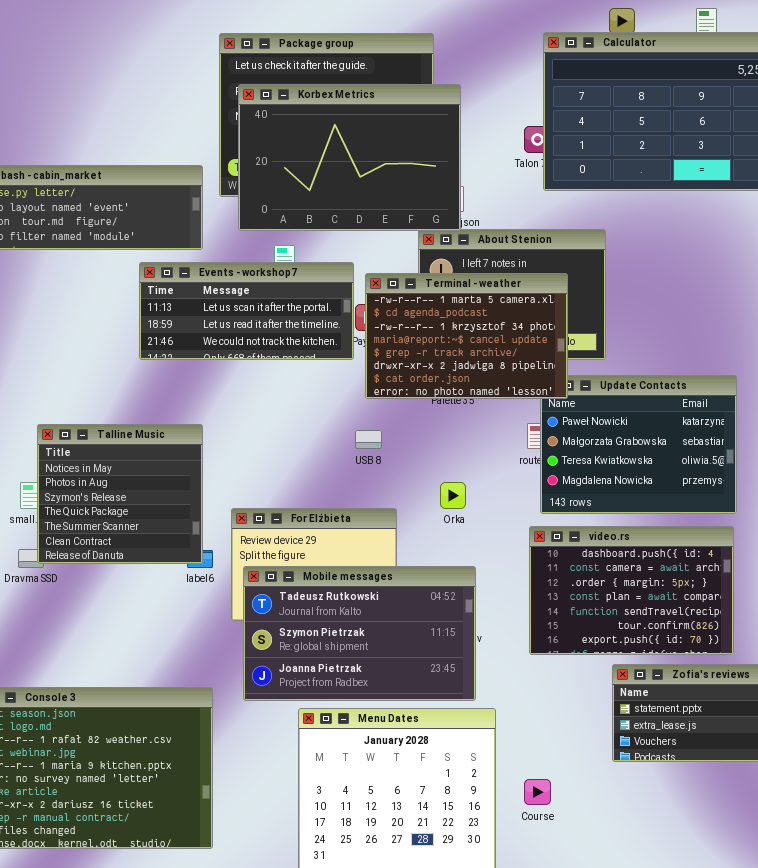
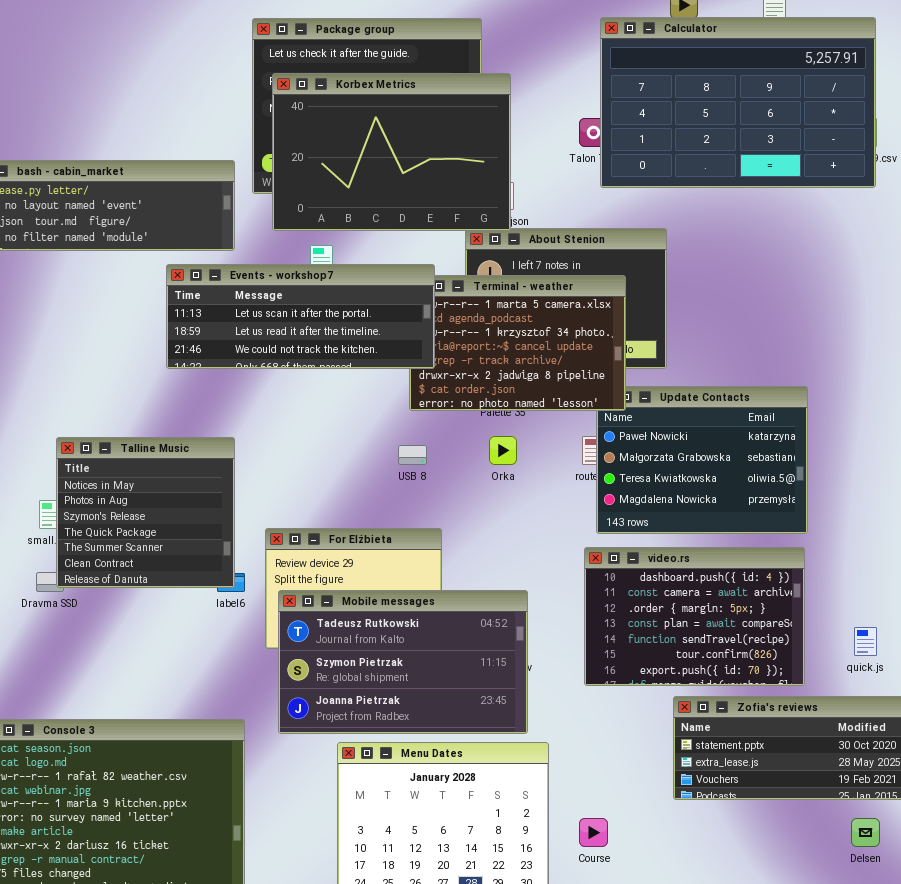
Events - workshop7: [139,262,354,360] -> [166,264,435,369], resized
Orka: [440,482,466,509] -> [489,436,517,465], moved

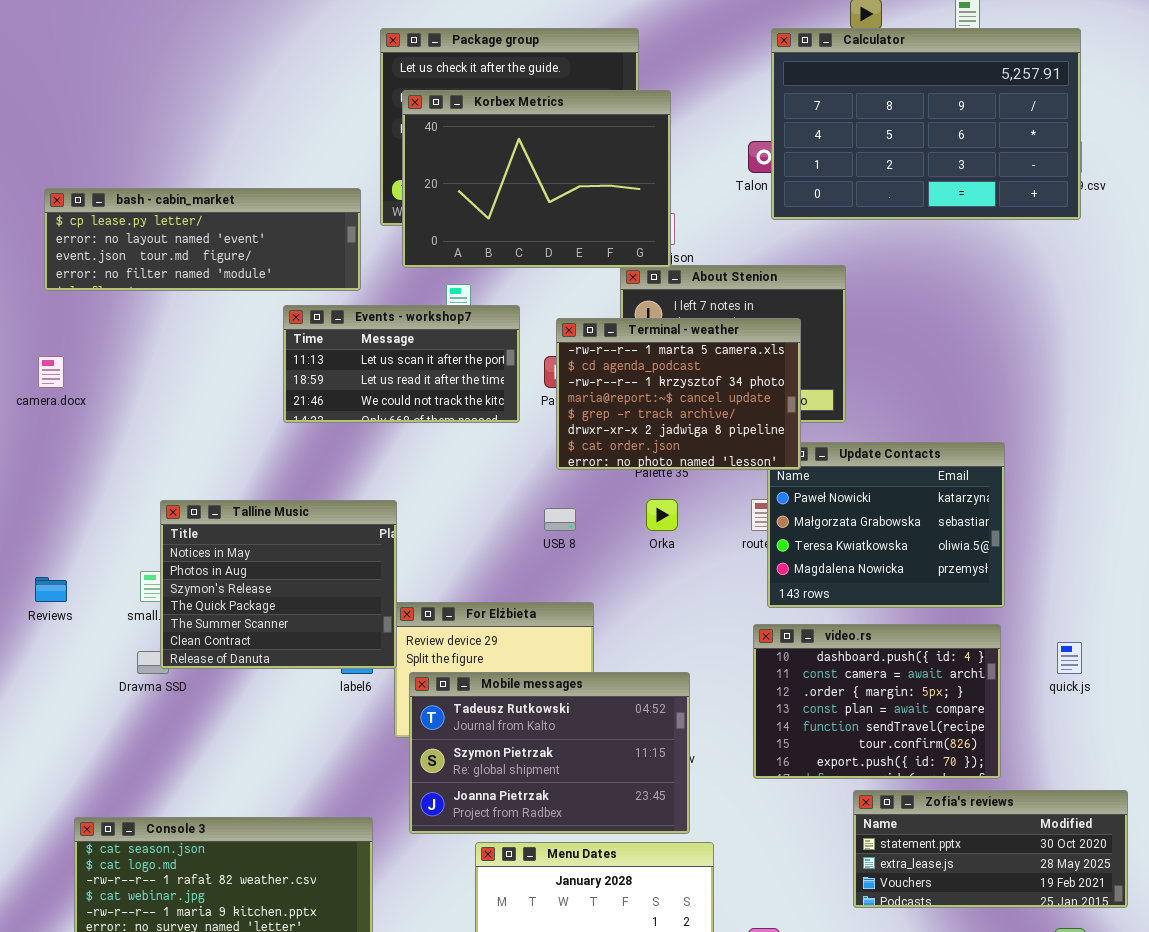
Events - workshop7: [166,264,435,369] -> [283,305,520,423], resized
Talline Music: [56,437,235,588] -> [160,500,397,669], resized
quick.js: [854,627,877,656] -> [1057,642,1082,674], moved

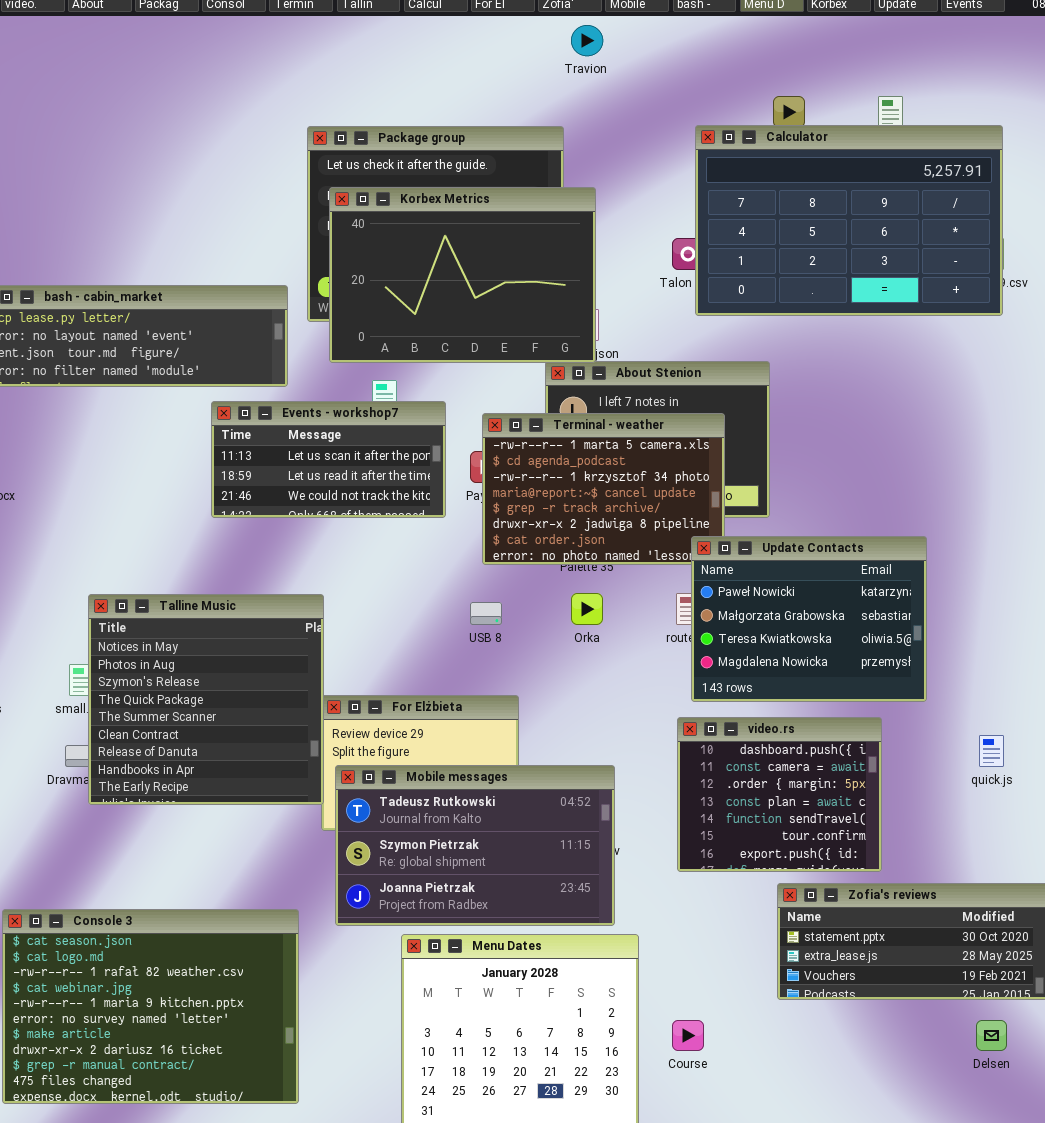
Update Contacts: [767,442,1005,608] -> [691,536,927,702], raised
Talline Music: [160,500,397,669] -> [88,594,324,805], resized
video.rs: [753,624,1001,779] -> [677,717,882,872], resized

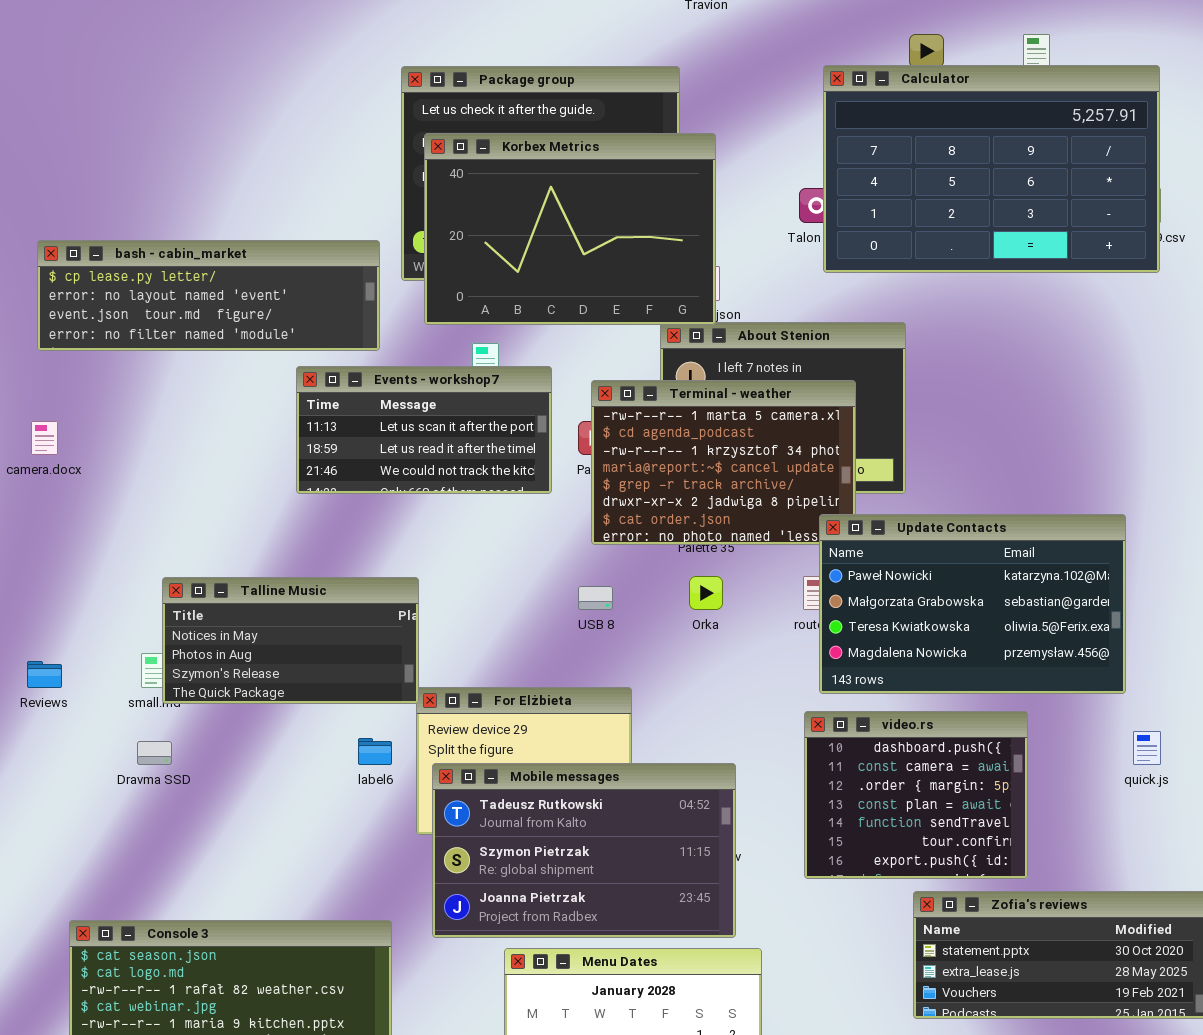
Update Contacts: [691,536,927,702] -> [819,514,1126,694], resized
Talline Music: [88,594,324,805] -> [162,577,419,704], resized

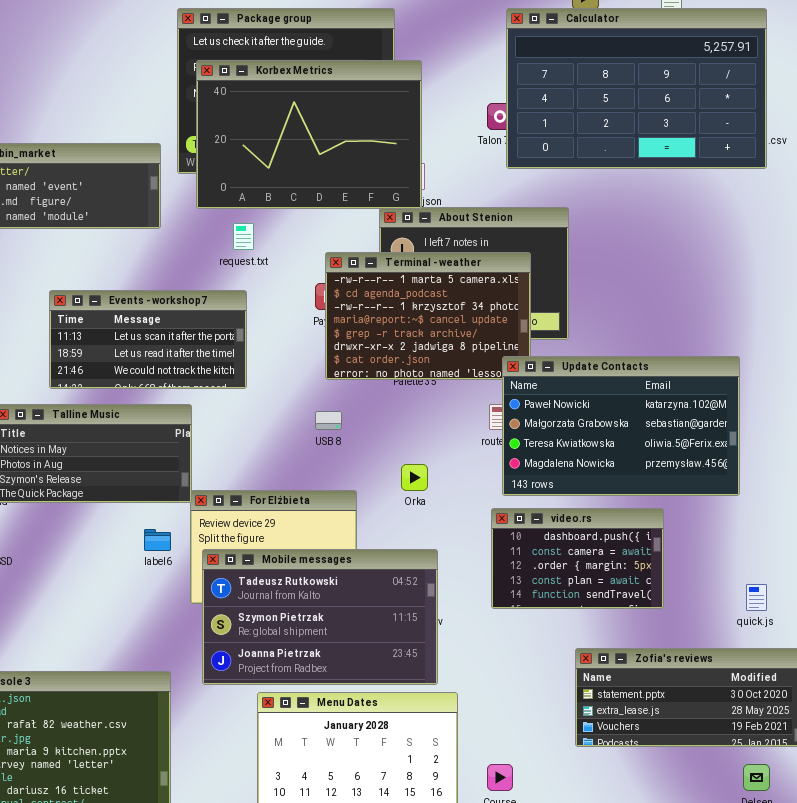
Events - workshop7: [296,366,552,494] -> [49,290,247,389], moved
Orka: [689,576,723,610] -> [401,464,428,491], moved
video.rs: [804,711,1028,879] -> [491,508,664,609], resized
quick.js: [1133,731,1161,765] -> [746,584,767,611], moved

